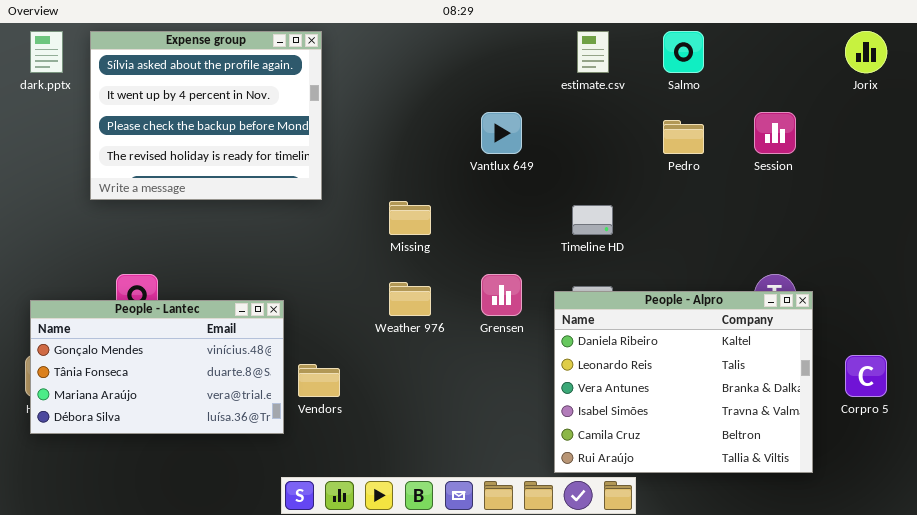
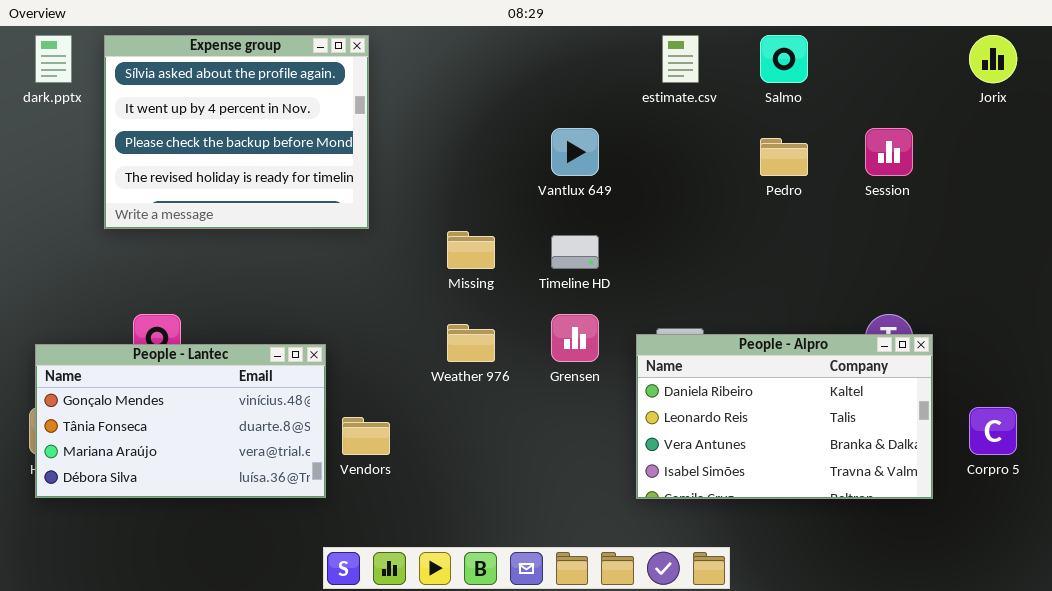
Timeline HD: [572,205,613,235] -> [551,235,599,269], moved
People - Alpro: [554,291,813,473] -> [636,334,933,499], resized

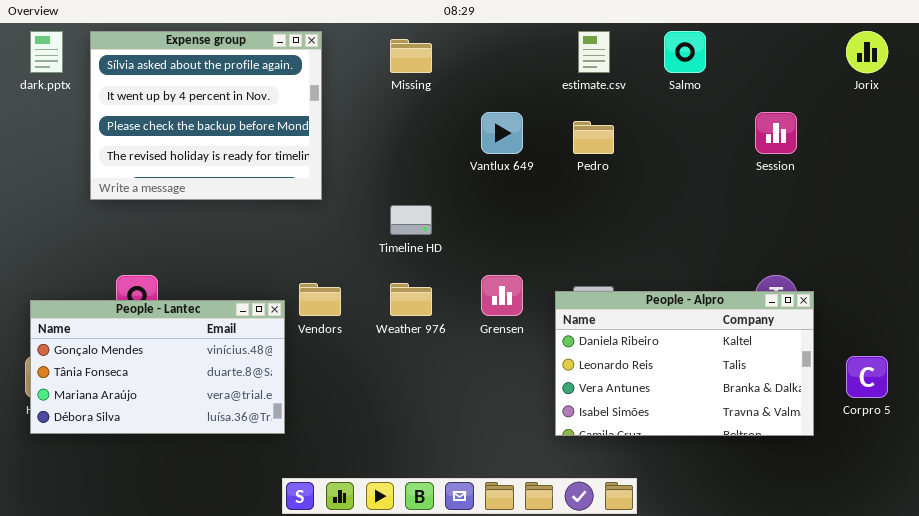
Pedro: [760,138,808,176] -> [573,121,614,154], moved
Missing: [447,231,495,269] -> [390,39,432,73], moved
Timeline HD: [551,235,599,269] -> [390,205,432,235], moved
Vendors: [342,417,390,455] -> [299,283,341,316], moved

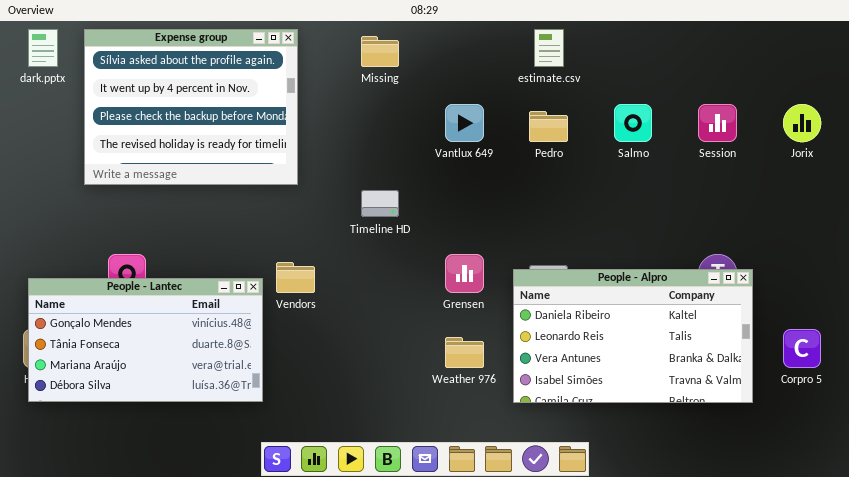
Salmo: [664,31,706,73] -> [614,104,652,142], moved
Jorix: [846,31,888,73] -> [783,104,821,142], moved
Weather 976: [390,283,432,316] -> [445,337,484,368], moved

